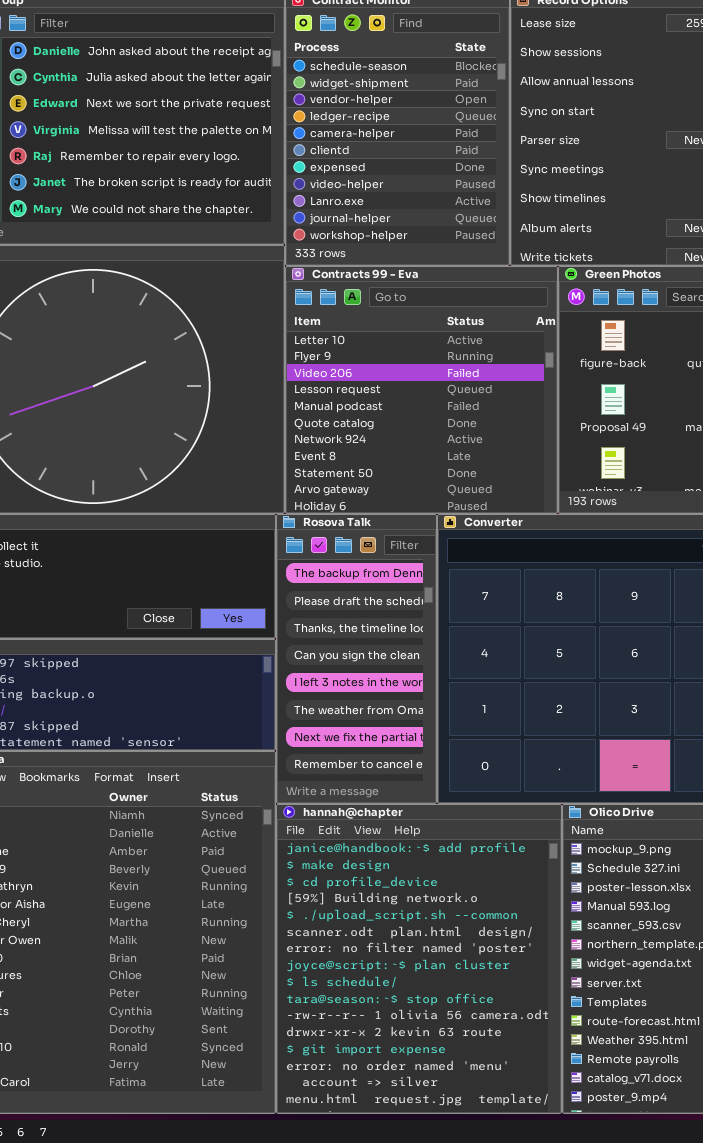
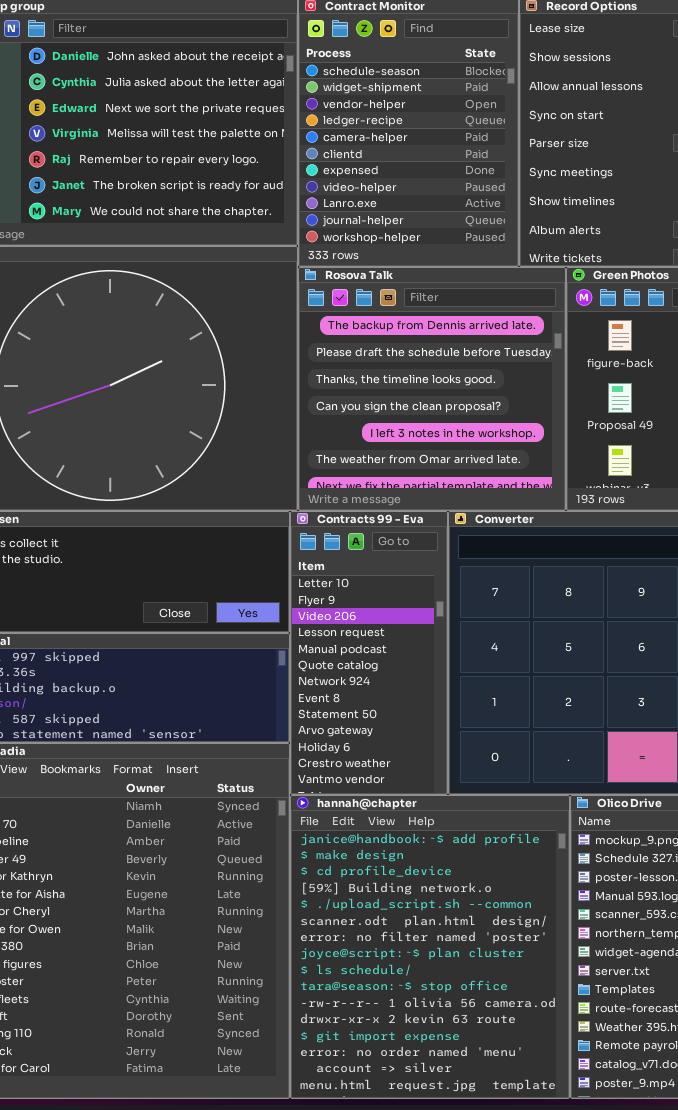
Contracts 99 - Eva: [285,266,558,514] -> [290,511,448,795], moved, resized
Rosova Talk: [276,514,437,804] -> [298,267,566,511], moved, resized

